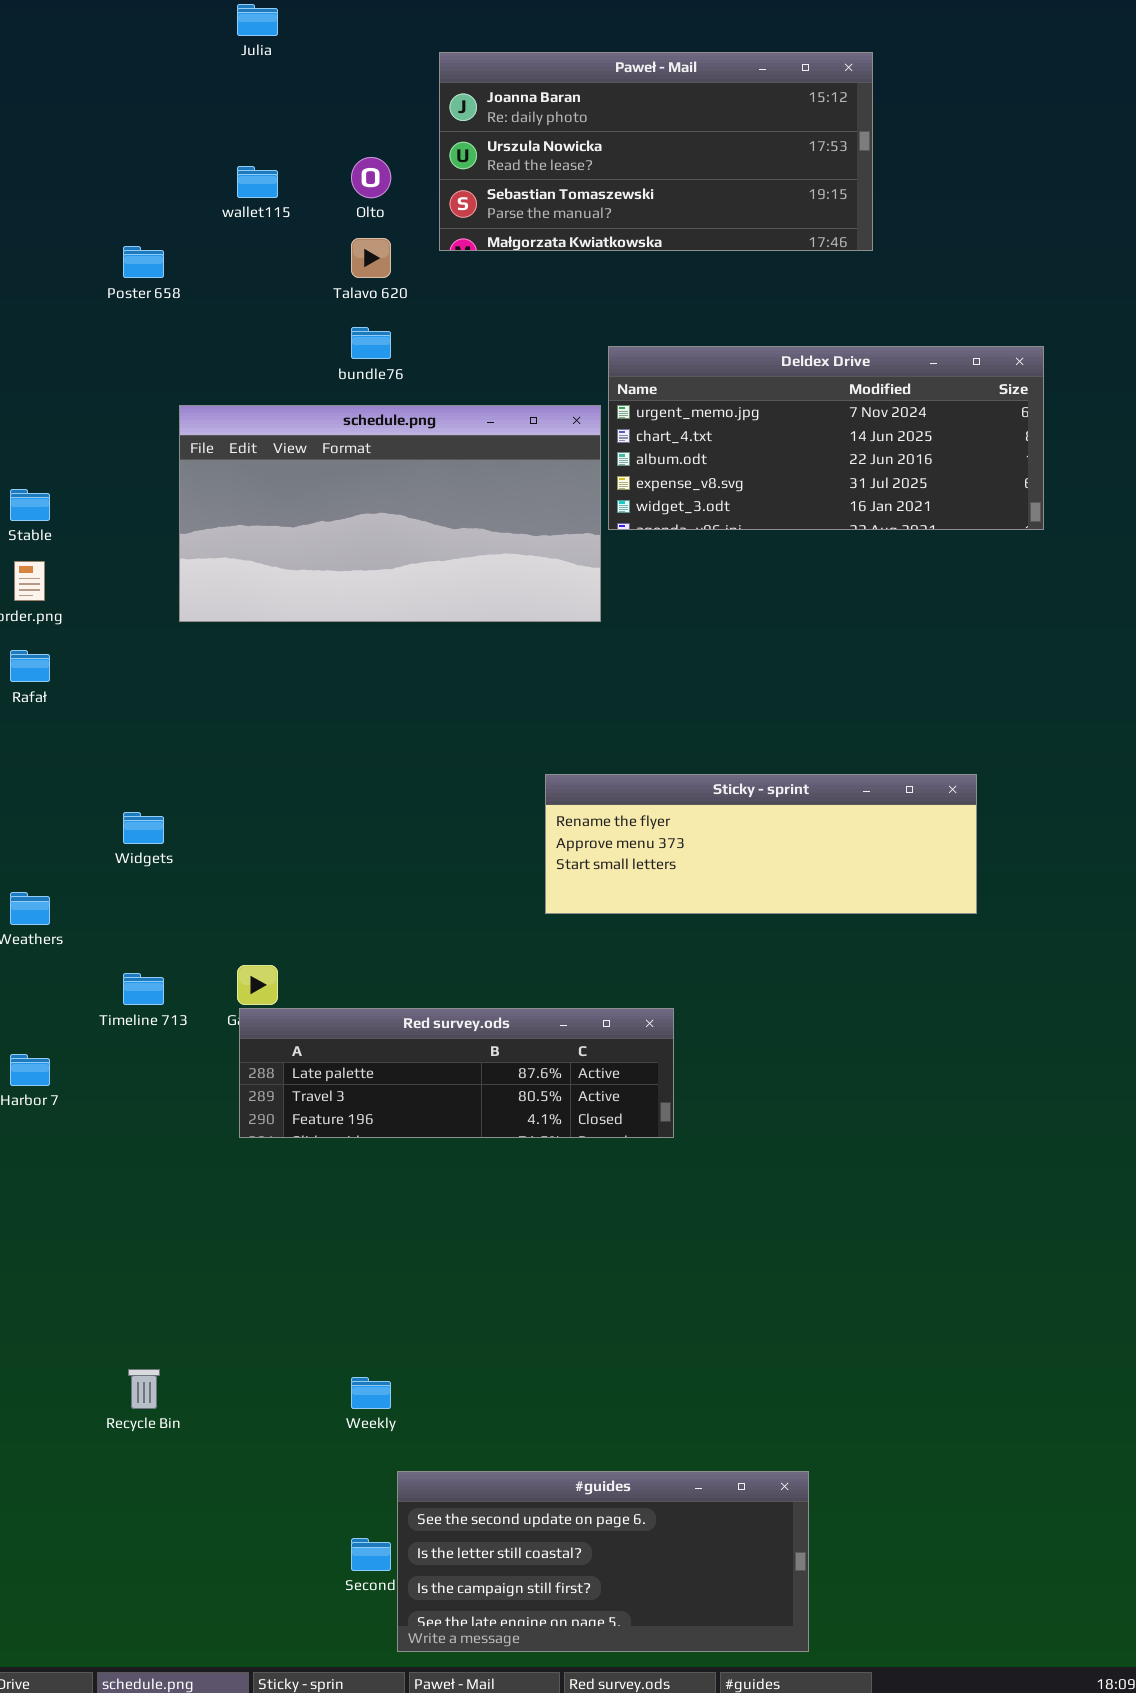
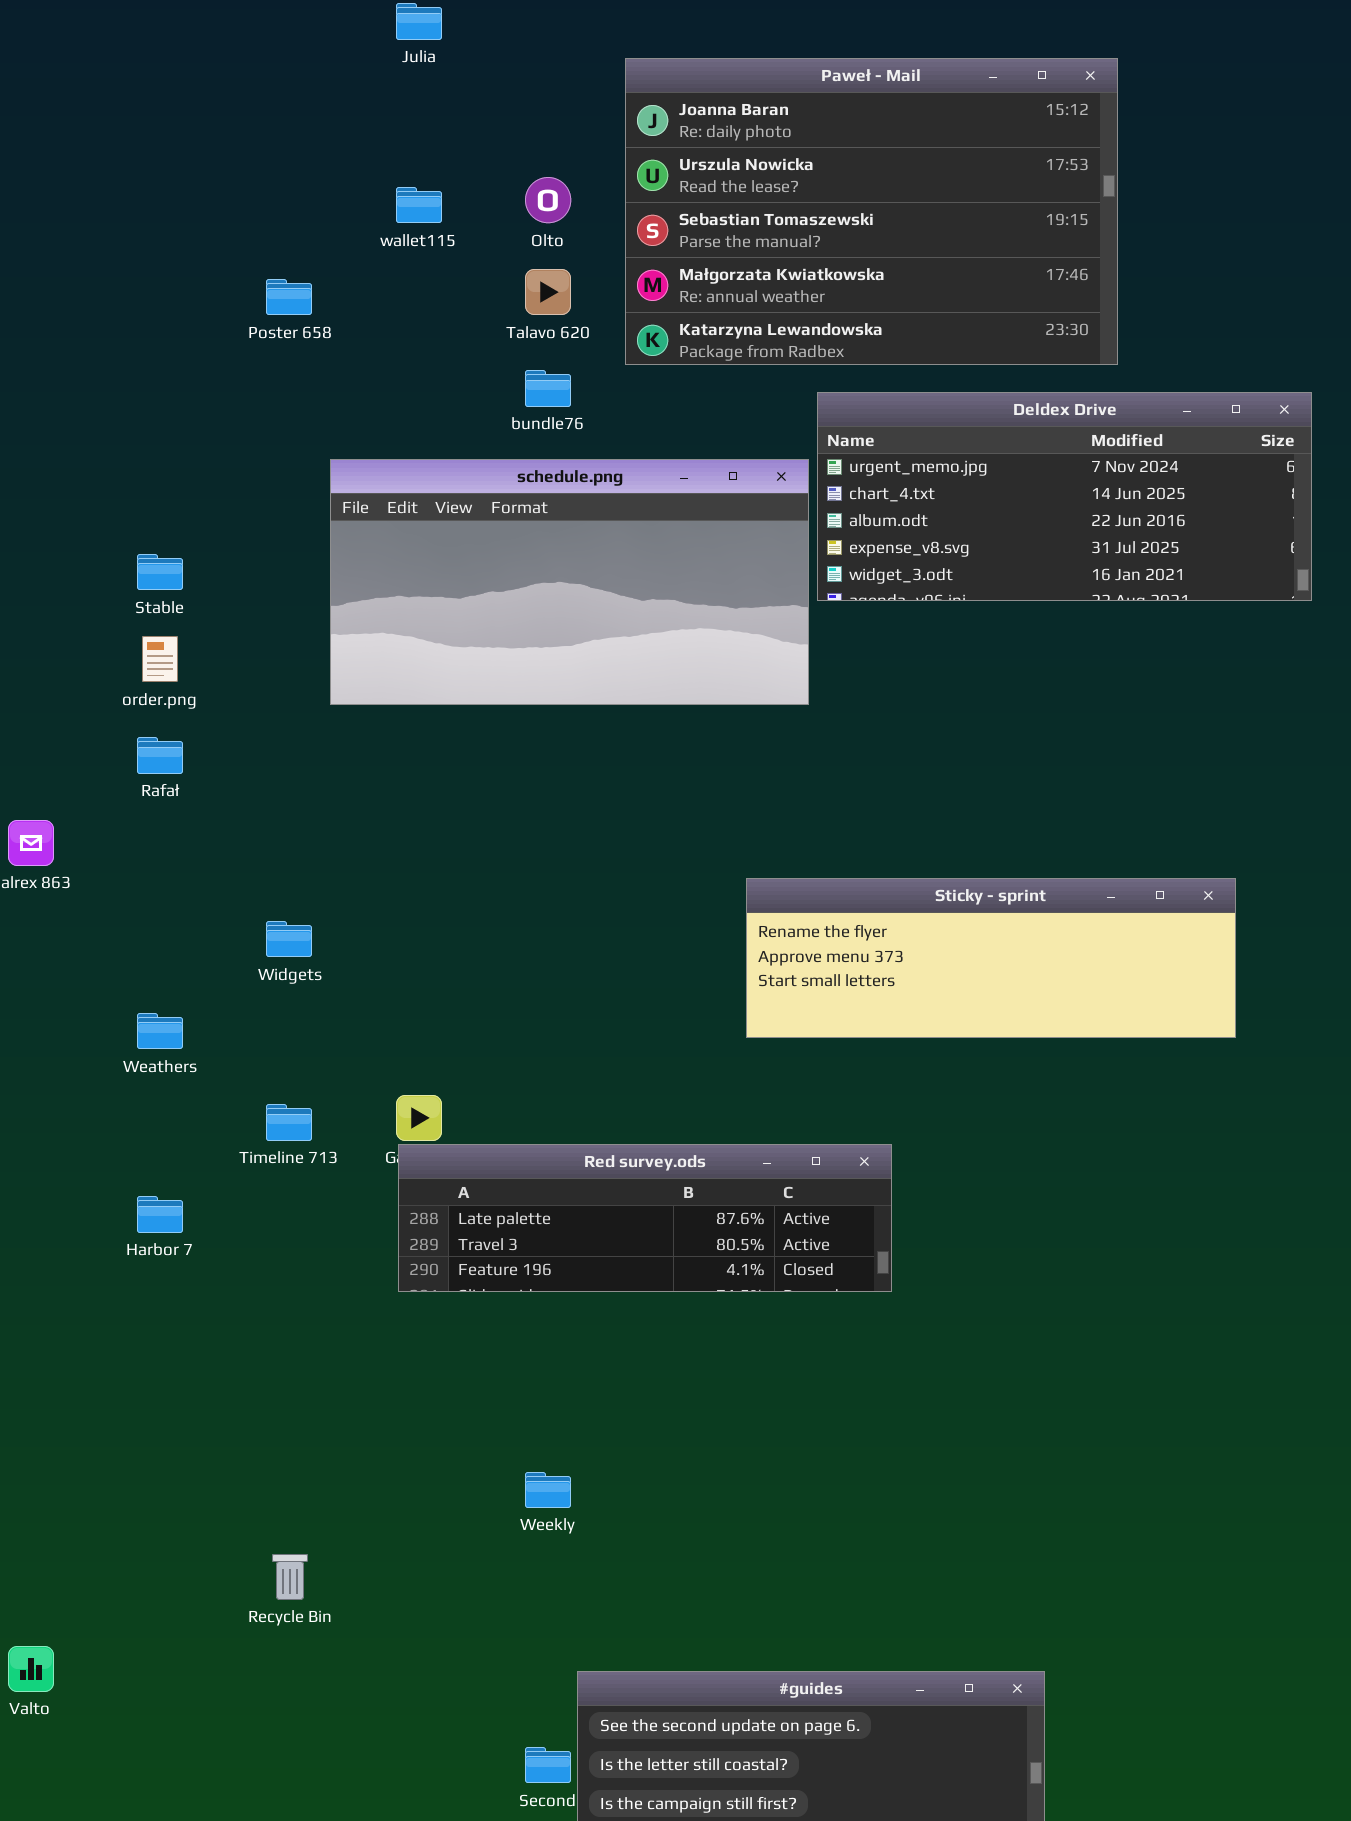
Paweł - Mail: [439,52,873,251] -> [625,58,1118,365], resized
Weekly: [351,1377,391,1409] -> [525,1472,571,1508], moved

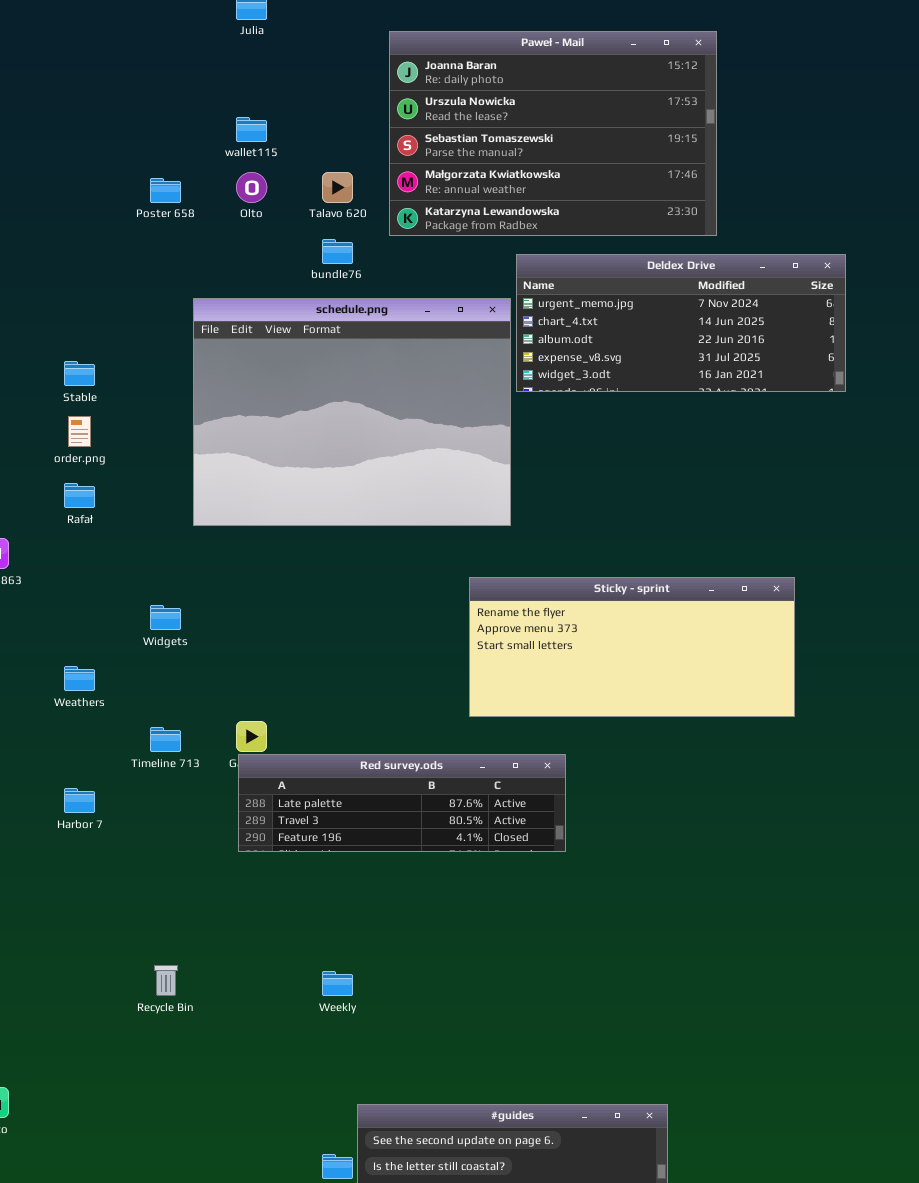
Olto: [525,177,571,223] -> [236,172,267,203], moved
schedule.png: [330,459,809,705] -> [193,298,511,526], resized
Sticky - sprint: [746,878,1236,1038] -> [469,577,795,717], resized
Recycle Bin: [272,1554,308,1600] -> [154,965,178,996], moved

